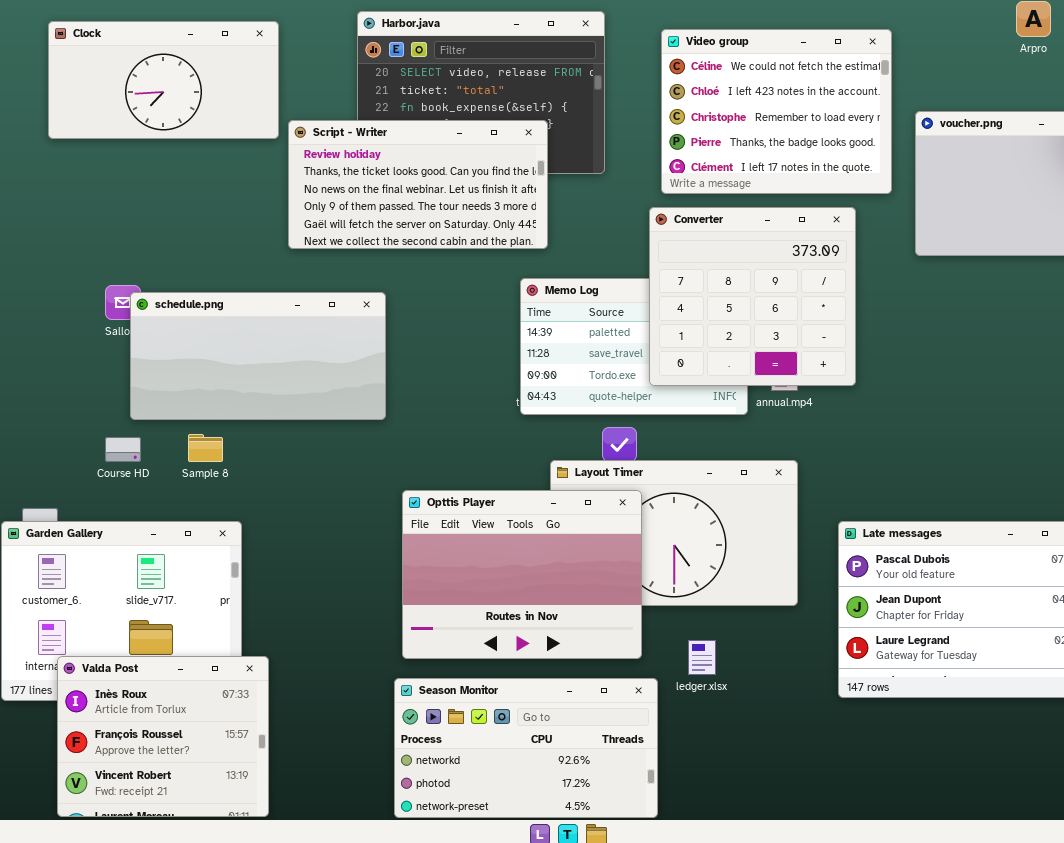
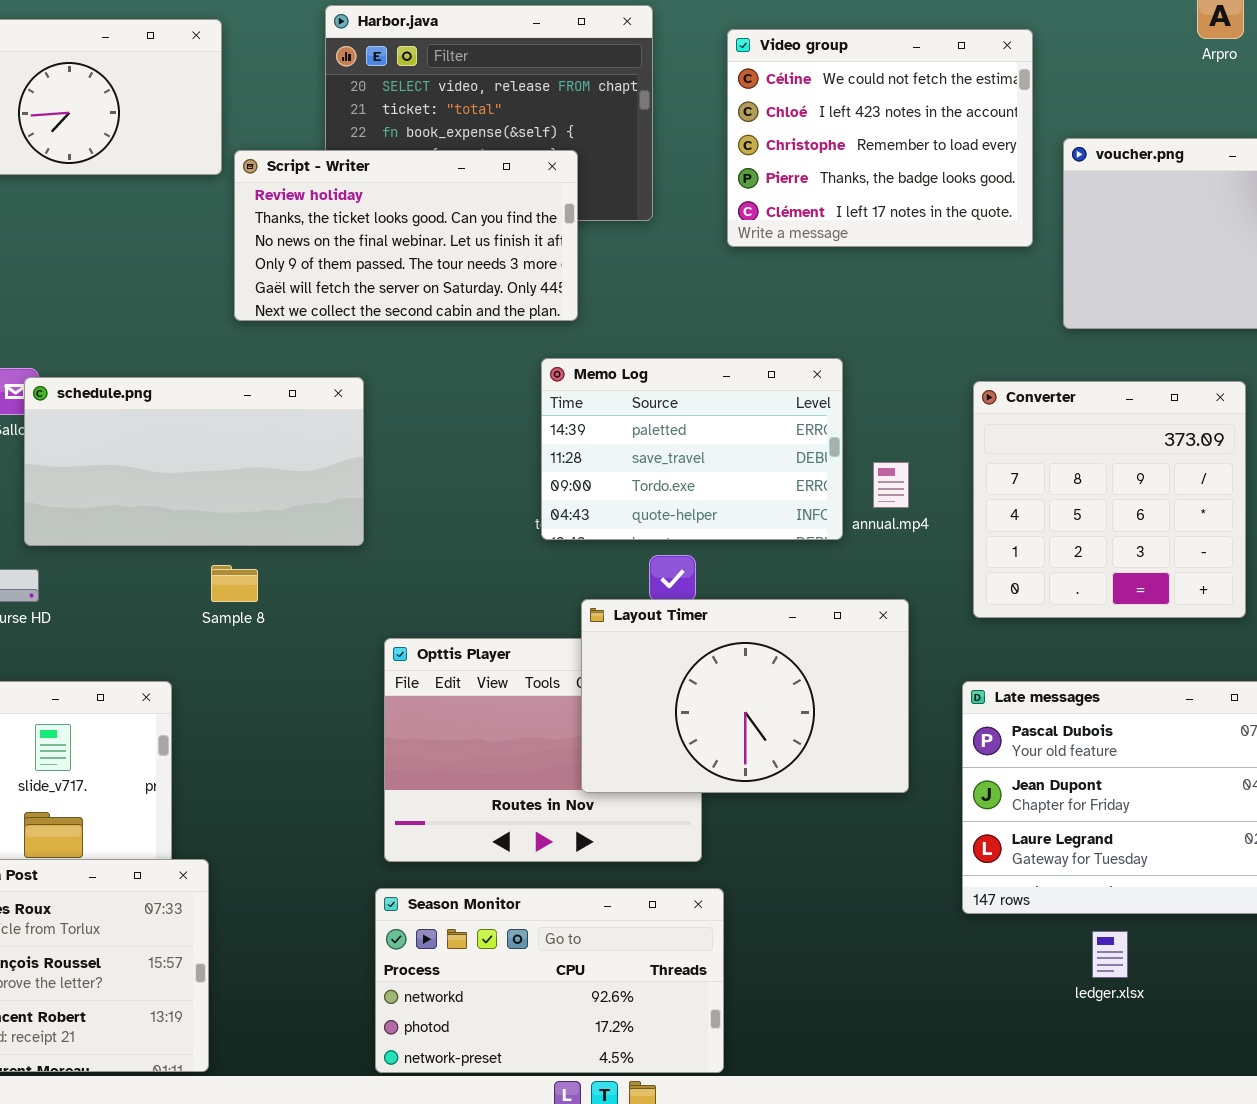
Converter: [649,207,856,386] -> [973,381,1246,618], moved
Sample 8: [188,434,223,462] -> [211,565,258,602], moved
Layout Timer: [550,460,798,606] -> [581,599,909,793], raised
ledger.xlsx: [688,640,716,675] -> [1092,931,1128,978], moved

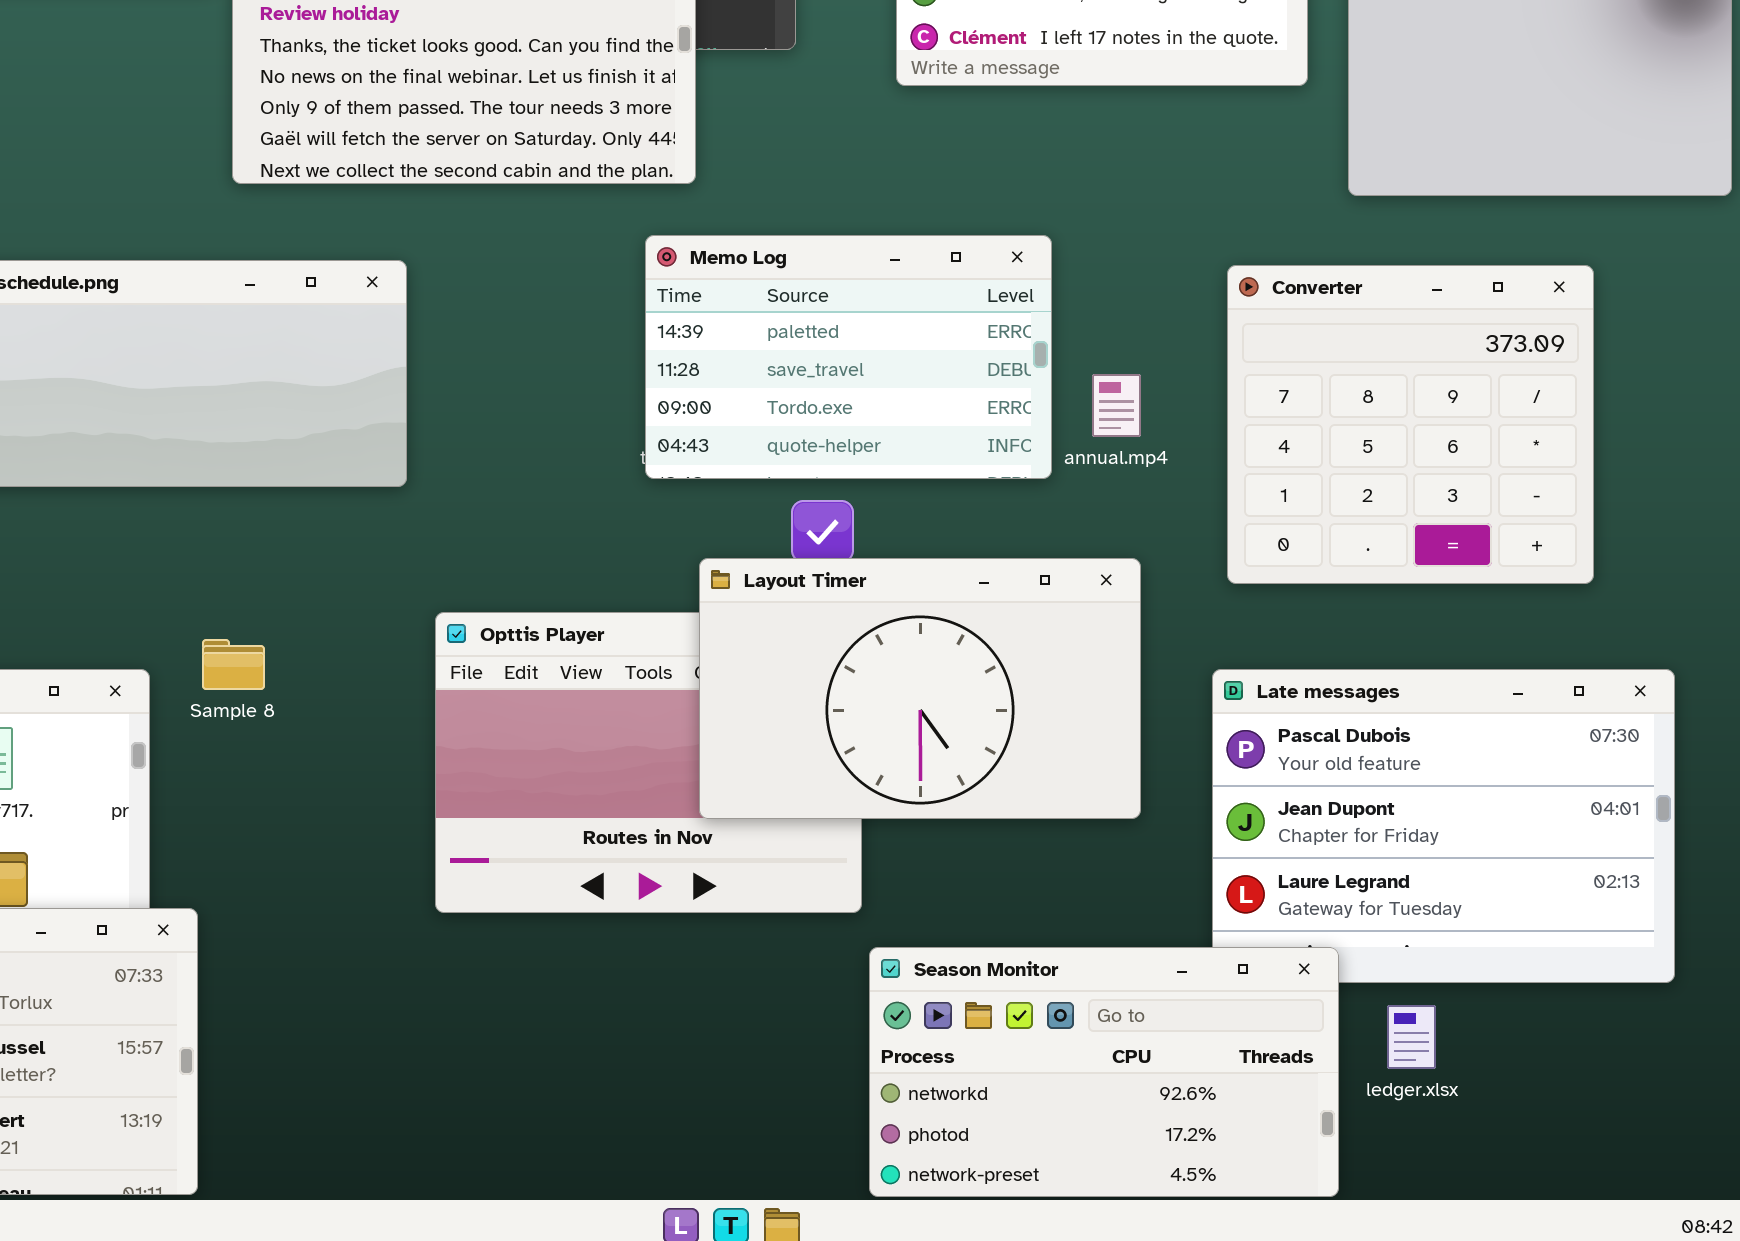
Sample 8: [211,565,258,602] -> [202,639,265,690], moved
Season Monitor: [375,888,724,1073] -> [869,947,1339,1197], moved

